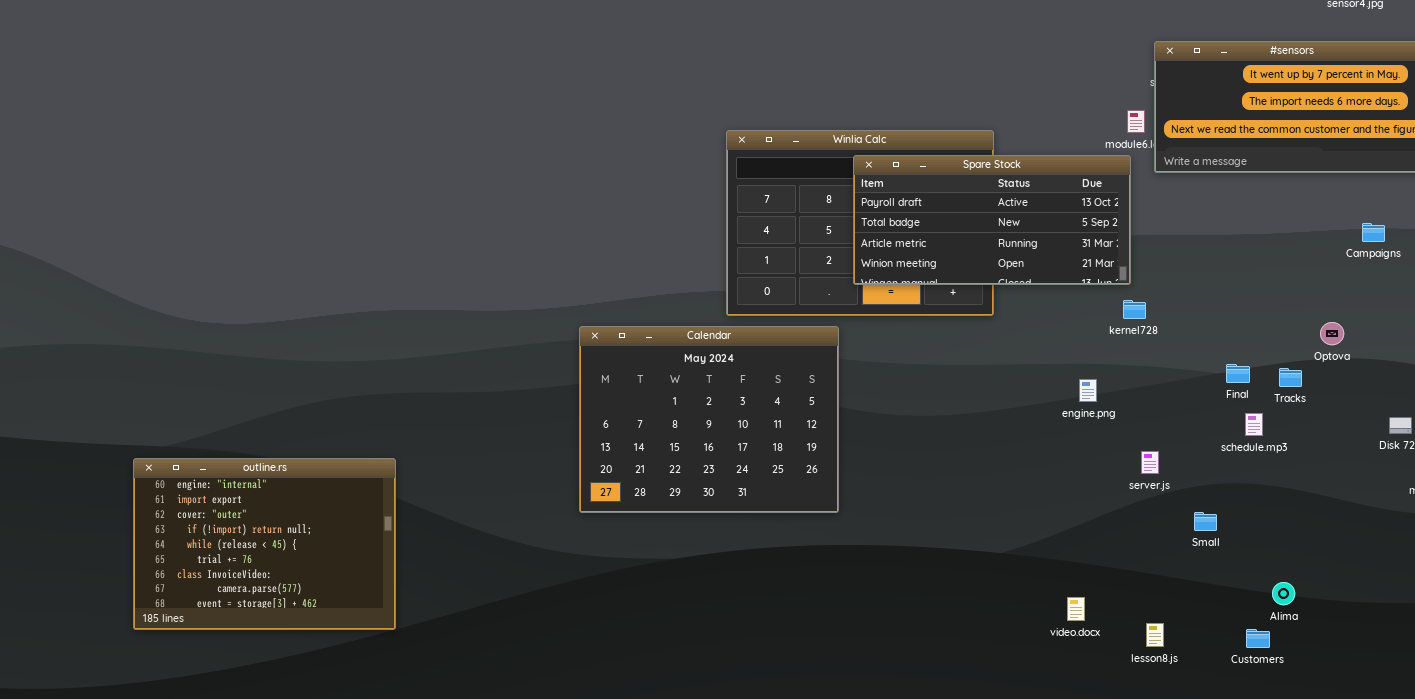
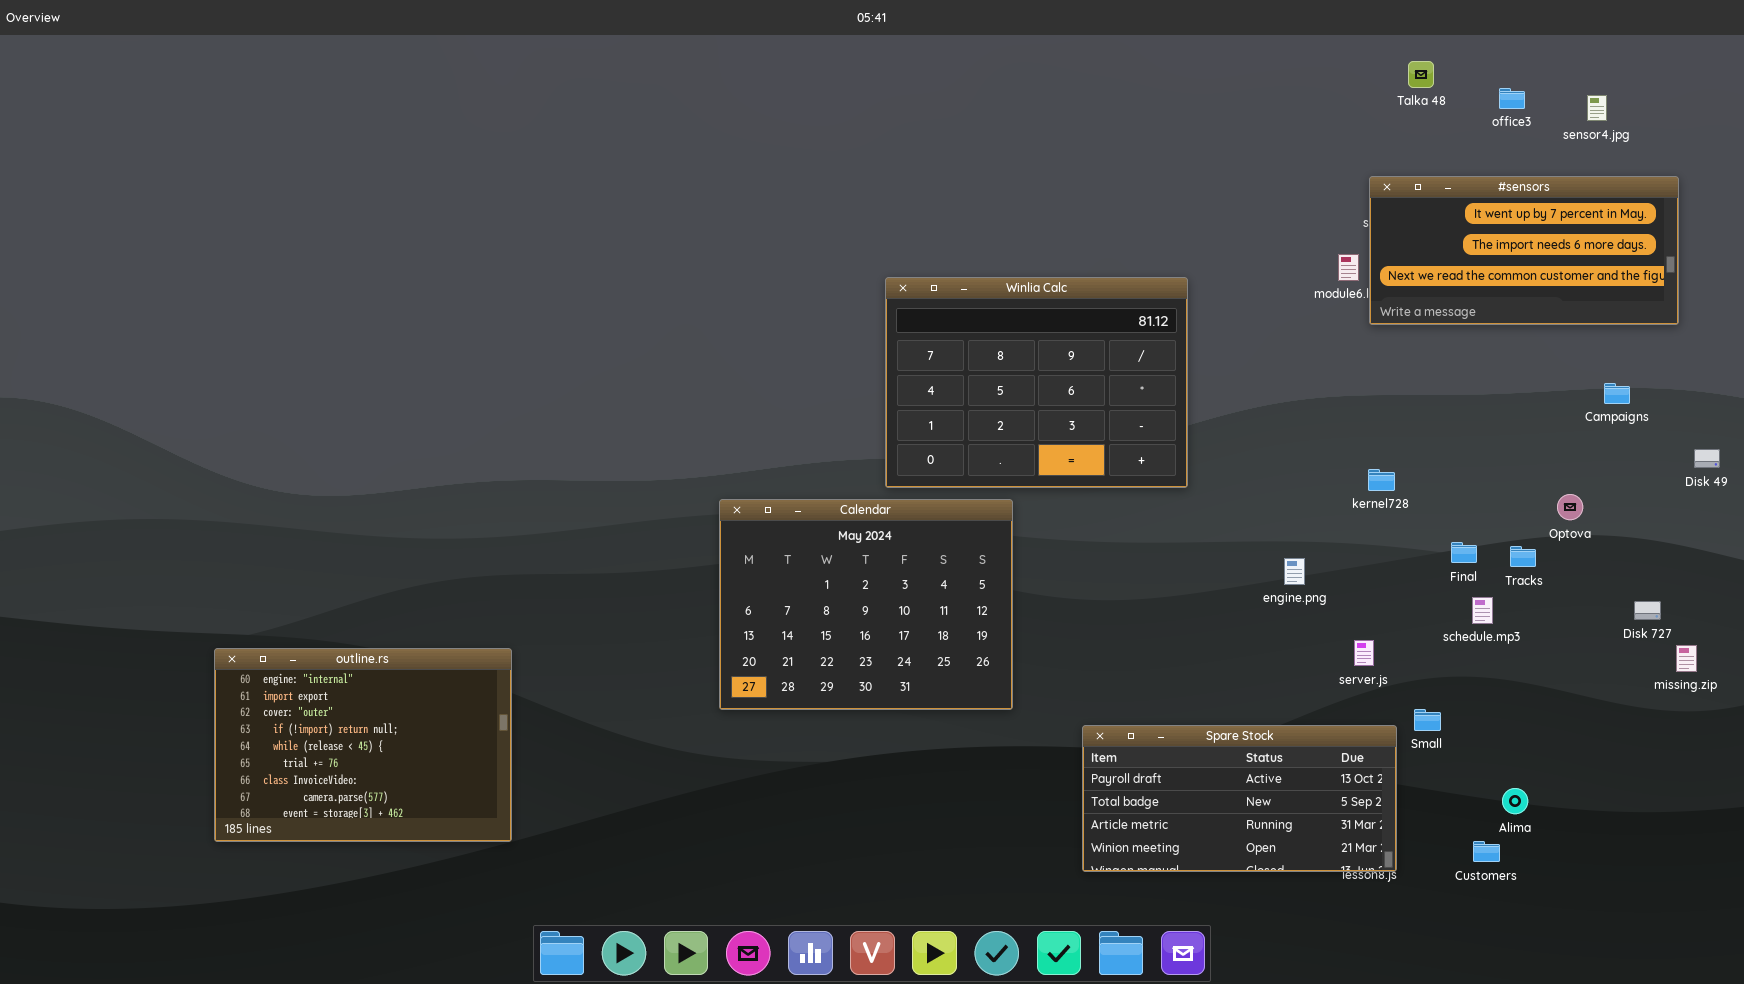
Spare Stock: [853,155,1131,285] -> [1082,725,1397,872], moved
kernel728: [1123,300,1146,319] -> [1368,469,1395,491], moved

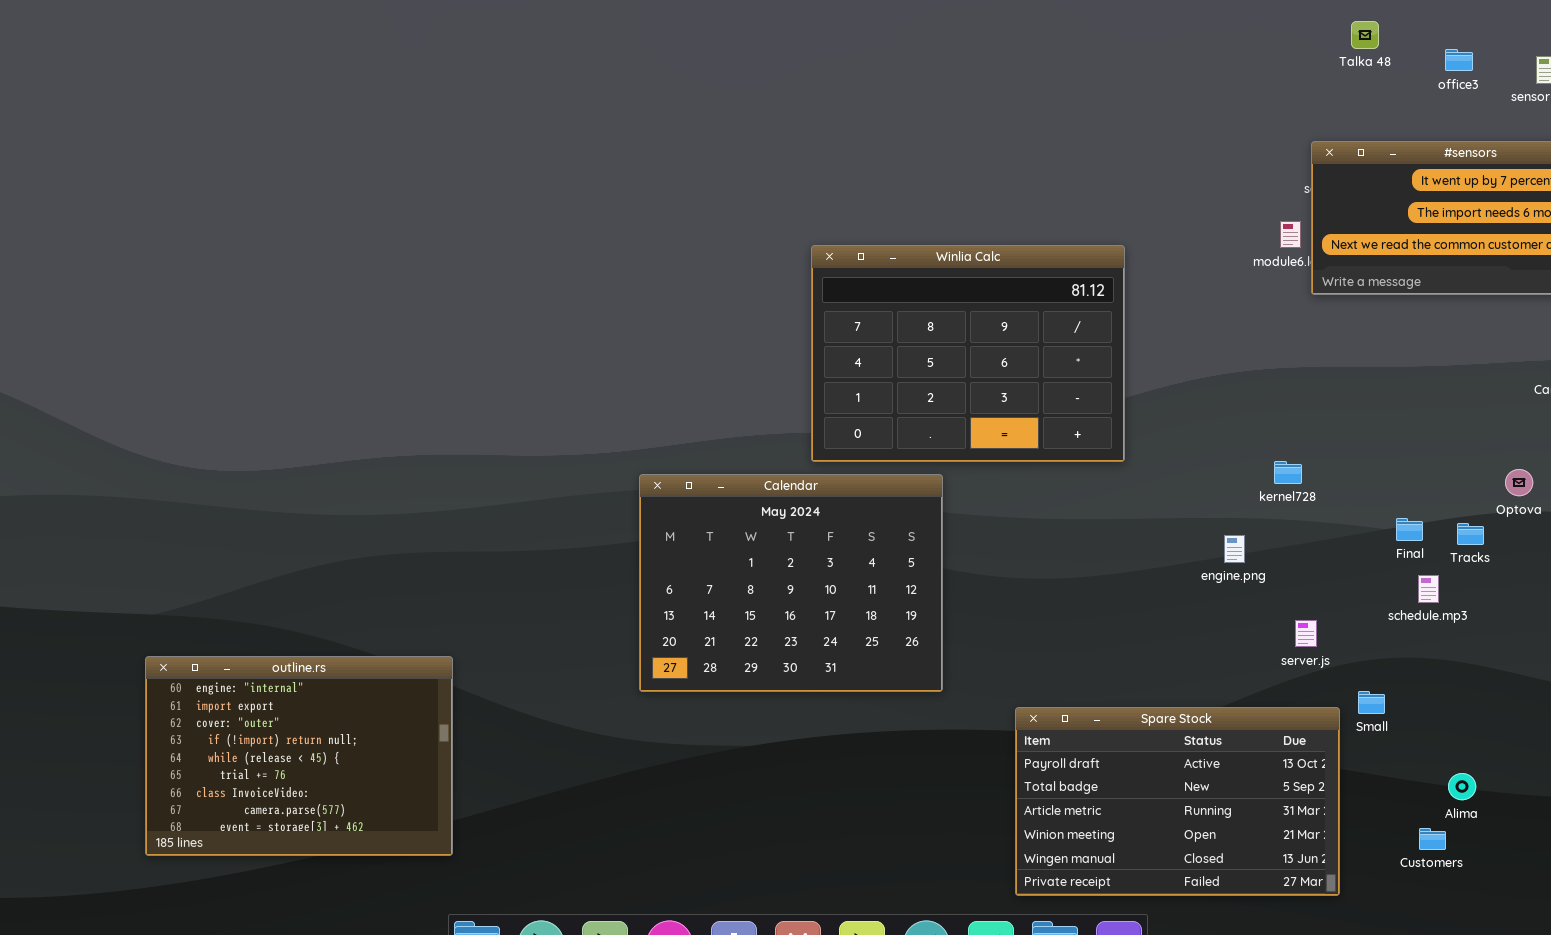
kernel728: [1368,469,1395,491] -> [1274,461,1302,484], moved
outline.rs: [214,648,512,842] -> [145,656,453,856], moved
Spare Stock: [1082,725,1397,872] -> [1015,707,1340,896], resized

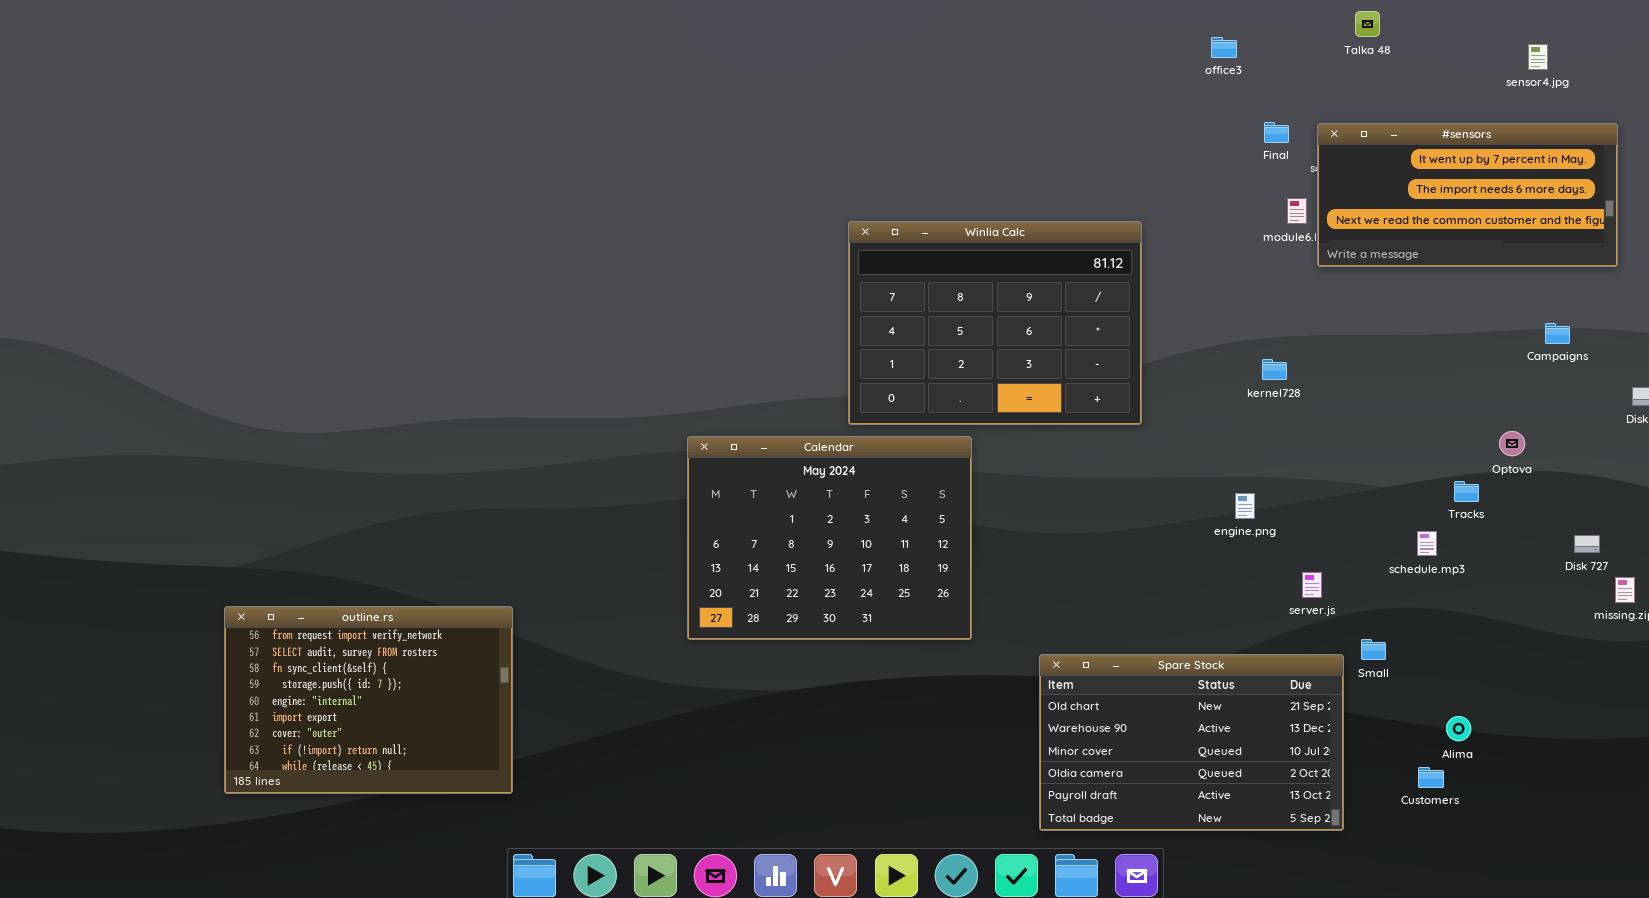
office3: [1445,49,1473,71] -> [1211,37,1237,58], moved
kernel728: [1274,461,1302,484] -> [1262,359,1287,380], moved
Final: [1396,518,1423,541] -> [1264,122,1289,143], moved
outline.rs: [145,656,453,856] -> [224,606,513,794], scrolled up 4 rows
Spare Stock: [1015,707,1340,896] -> [1039,654,1344,831], scrolled up 4 rows

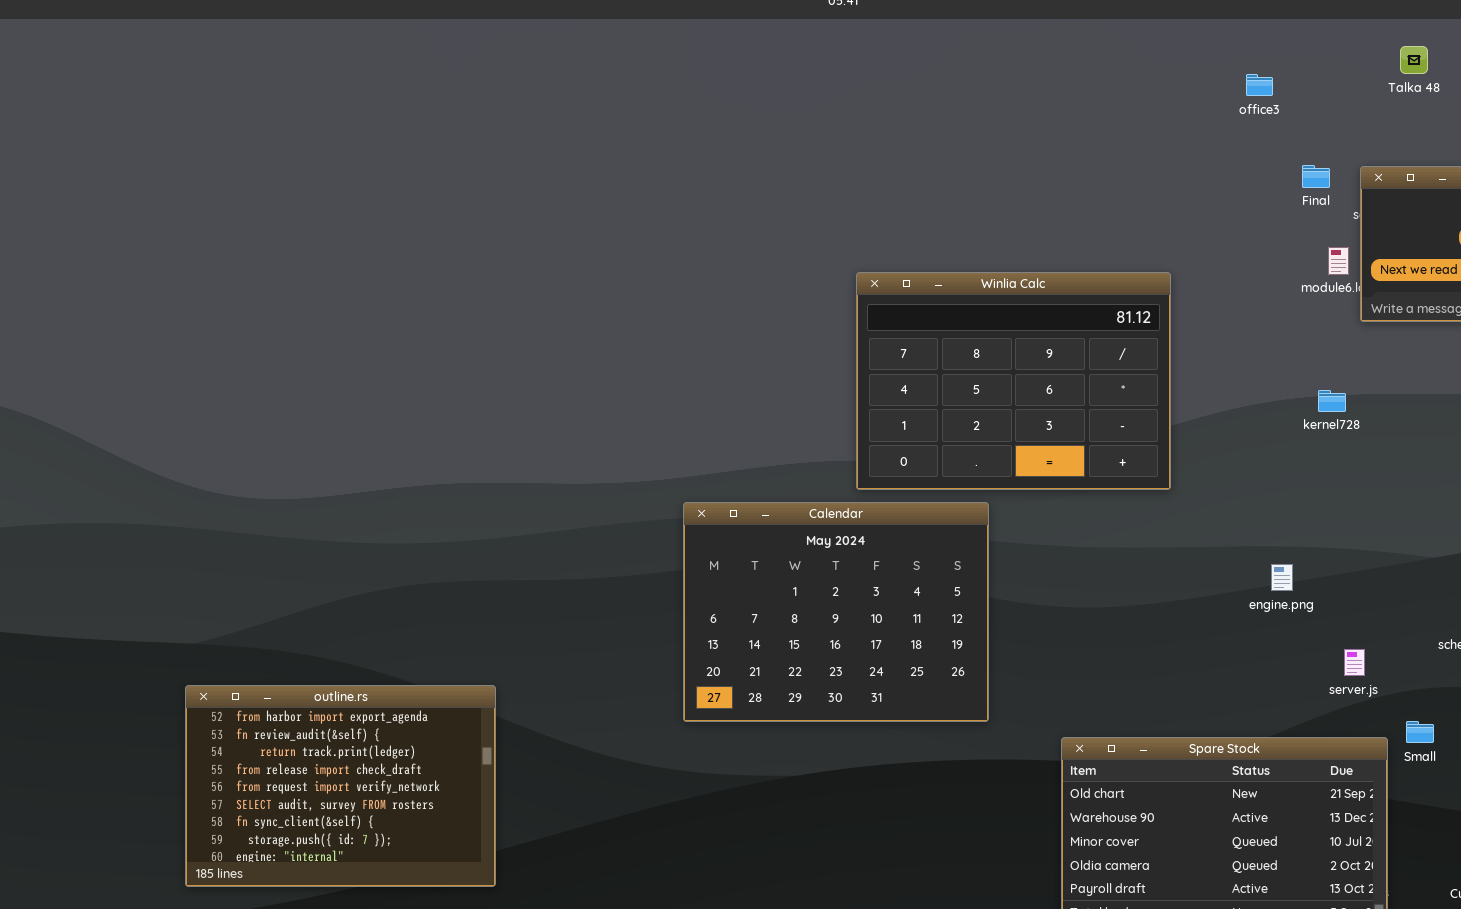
kernel728: [1262,359,1287,380] -> [1318,390,1346,412], moved
outline.rs: [224,606,513,794] -> [185,685,496,887], scrolled up 4 rows

